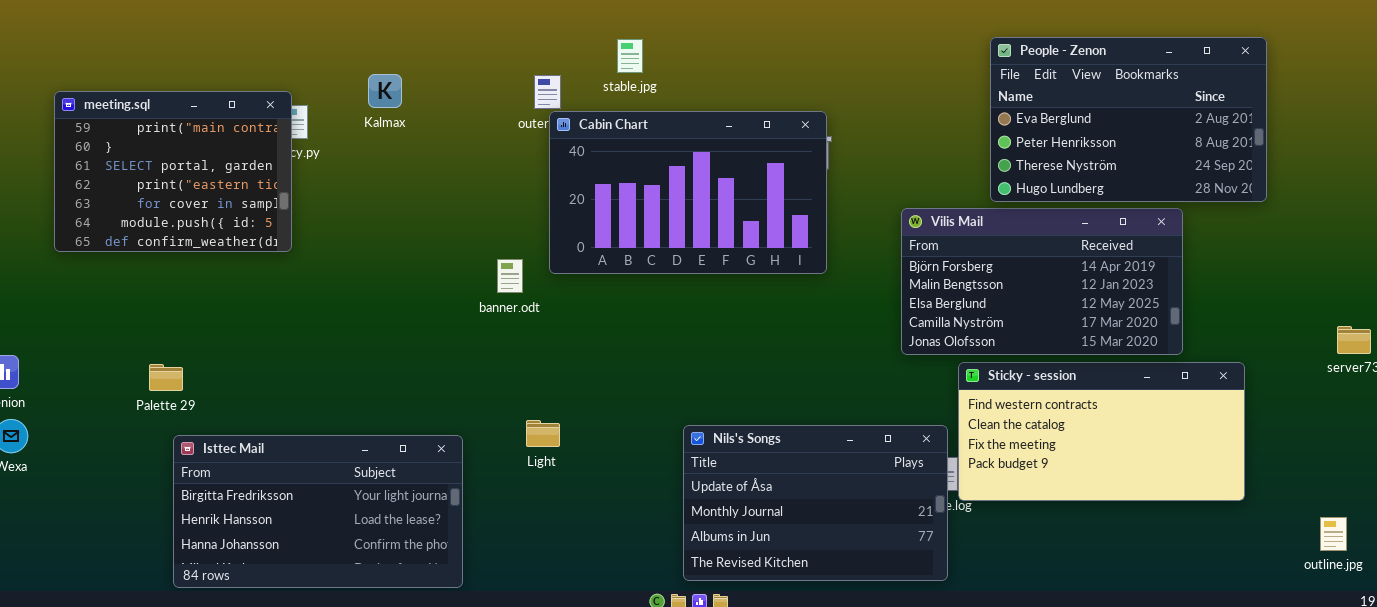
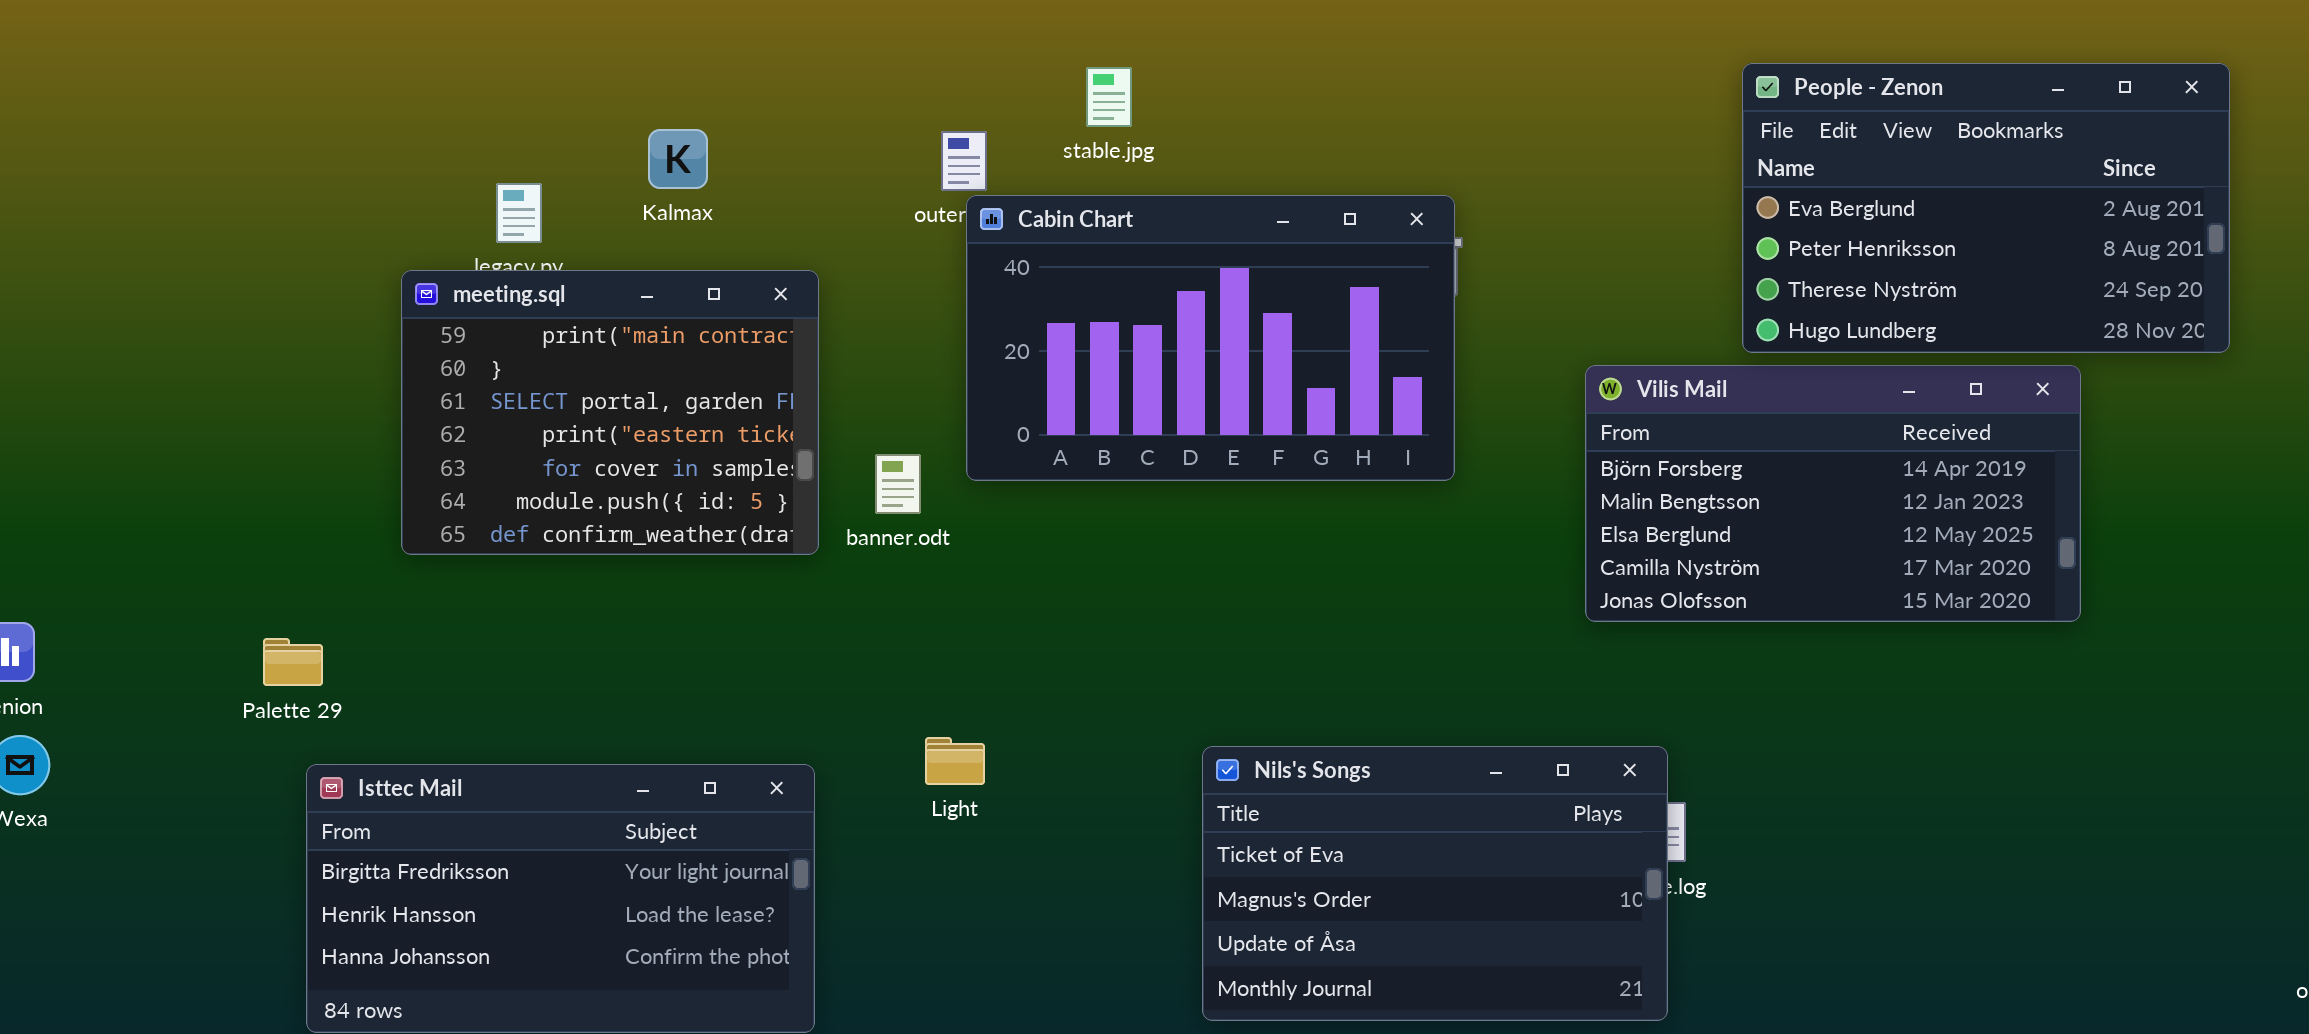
meeting.sql: [54,91,292,252] -> [401,270,819,555], moved
Sticky - session: [958,362,1245,501] -> none, closed
Nils's Songs: [683,425,948,581] -> [1202,746,1668,1021], scrolled up 2 rows

